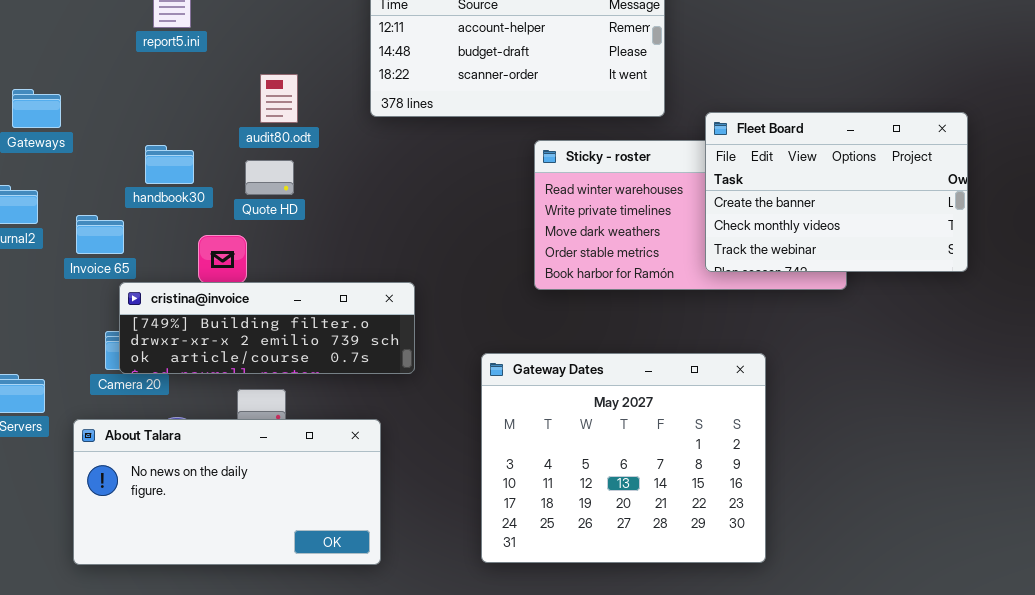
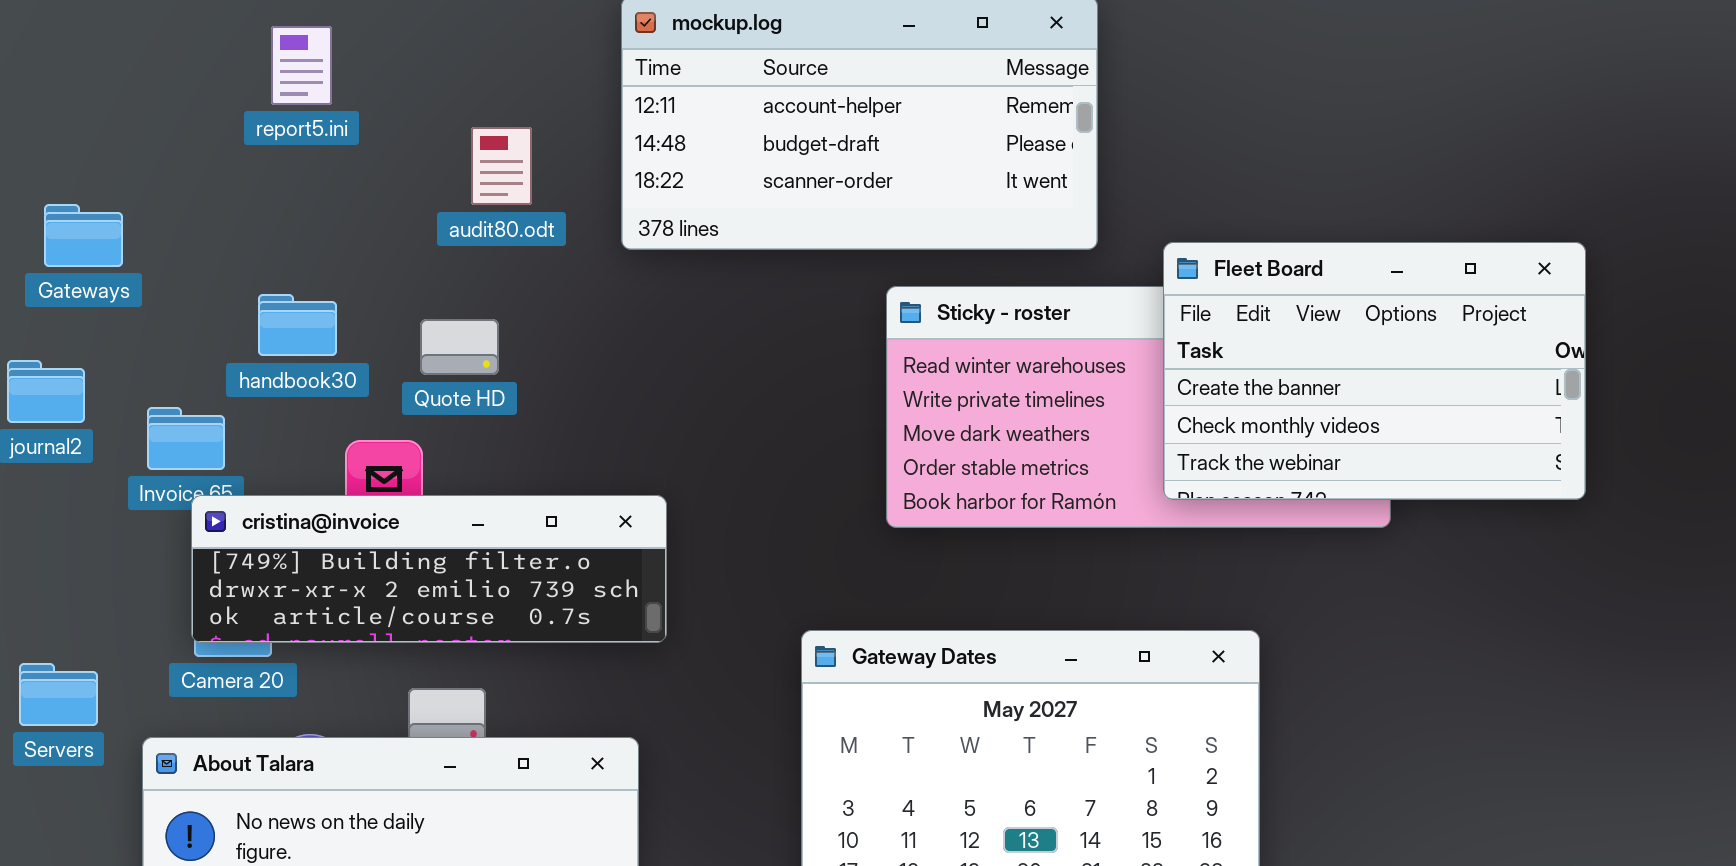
audit80.odt: [260,74,298,123] -> [471,127,532,205], moved
cristina@invoice: [119,282,415,374] -> [191,495,667,643], moved

